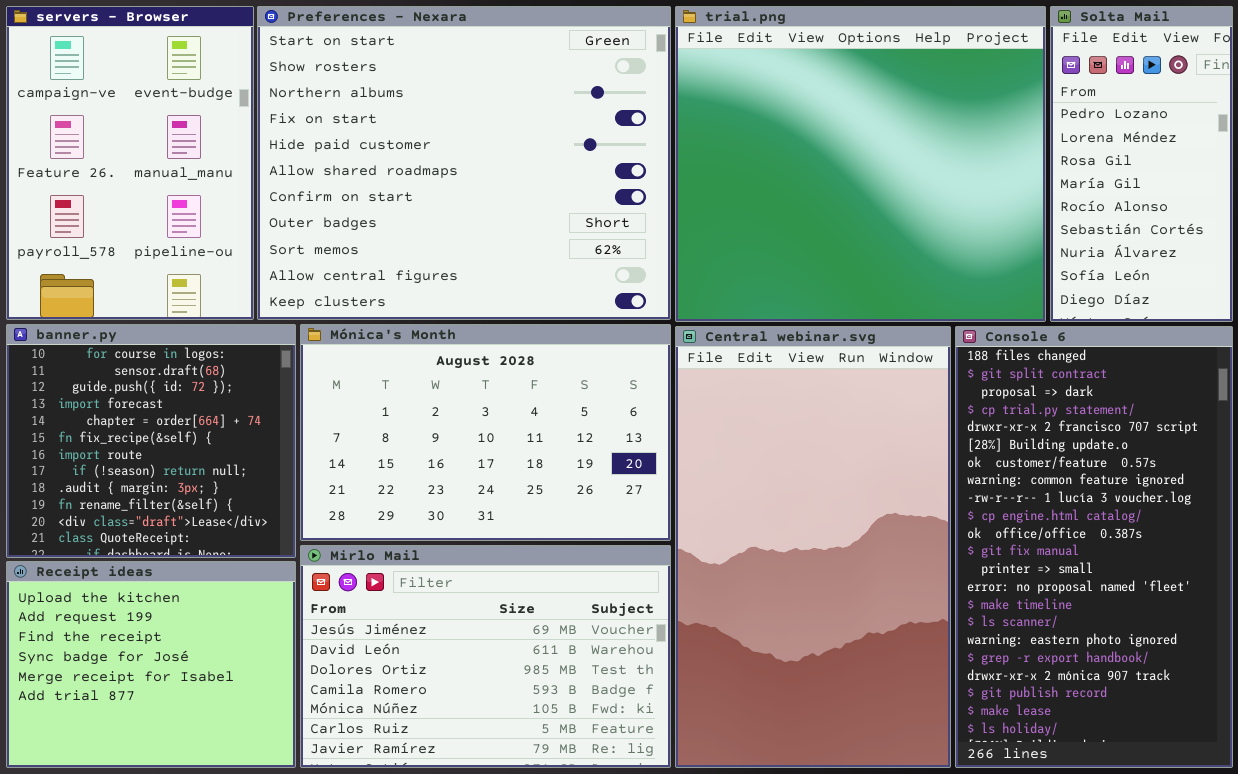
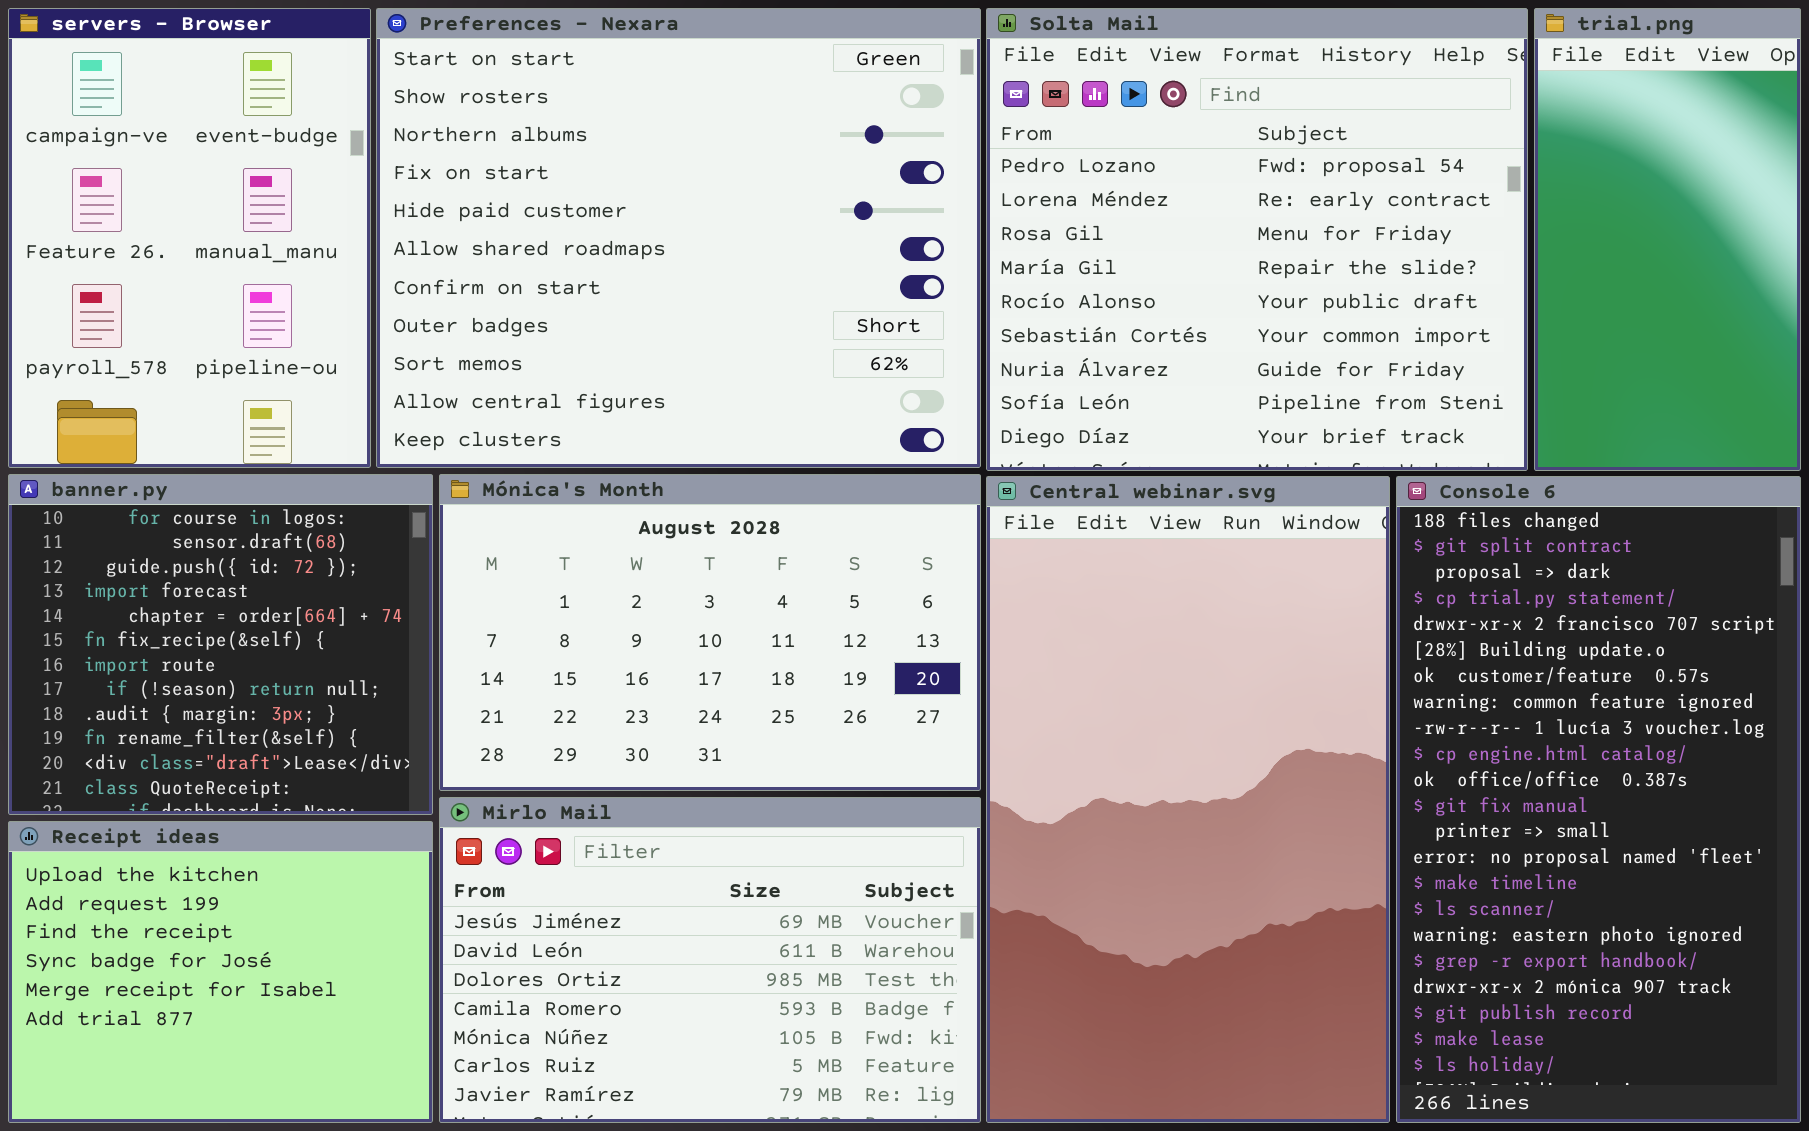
trial.png: [675,6,1046,322] -> [1534,8,1801,471], moved, resized
Solta Mail: [1050,6,1233,322] -> [986,8,1528,471], moved, resized

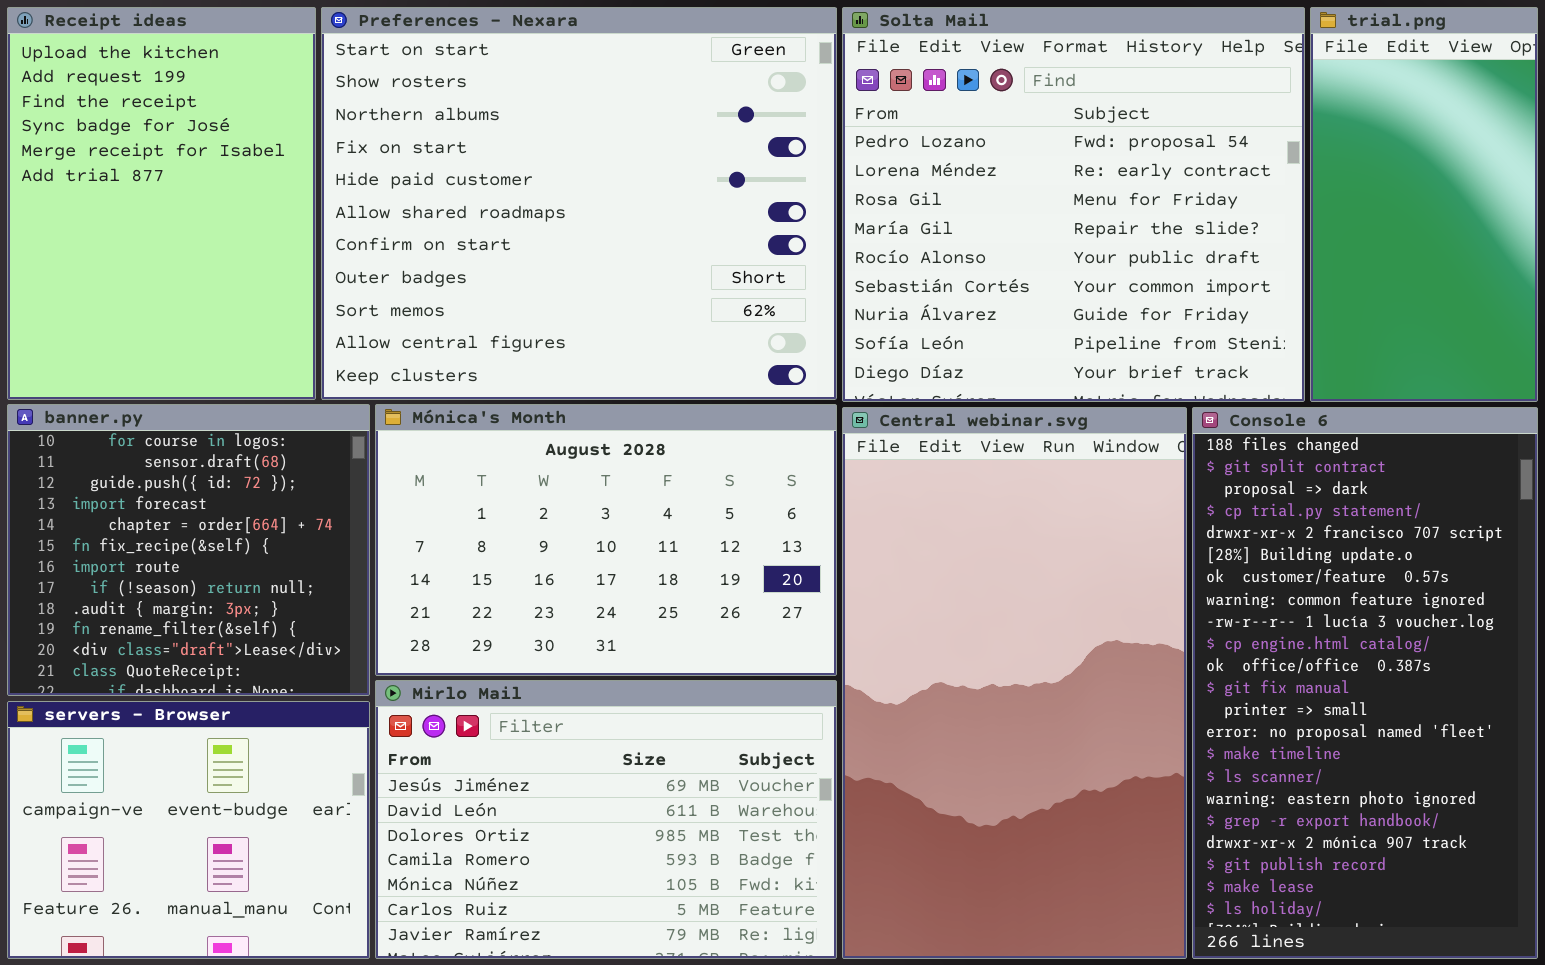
servers - Browser: [8,8,371,468] -> [7,701,370,959], moved, resized
Receipt ideas: [8,821,433,1123] -> [7,7,316,400], moved, resized

